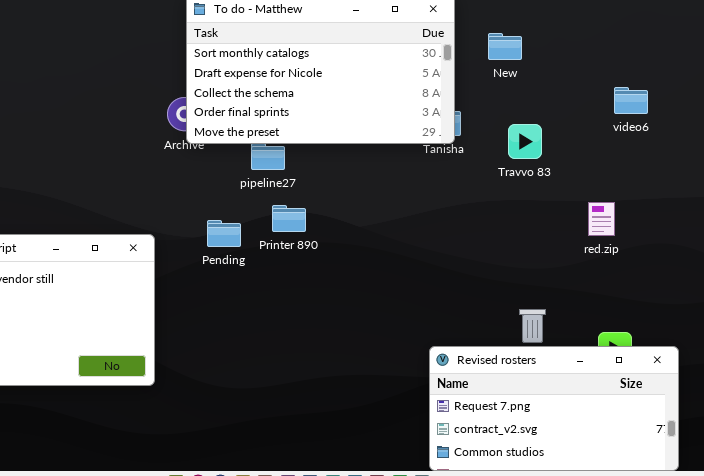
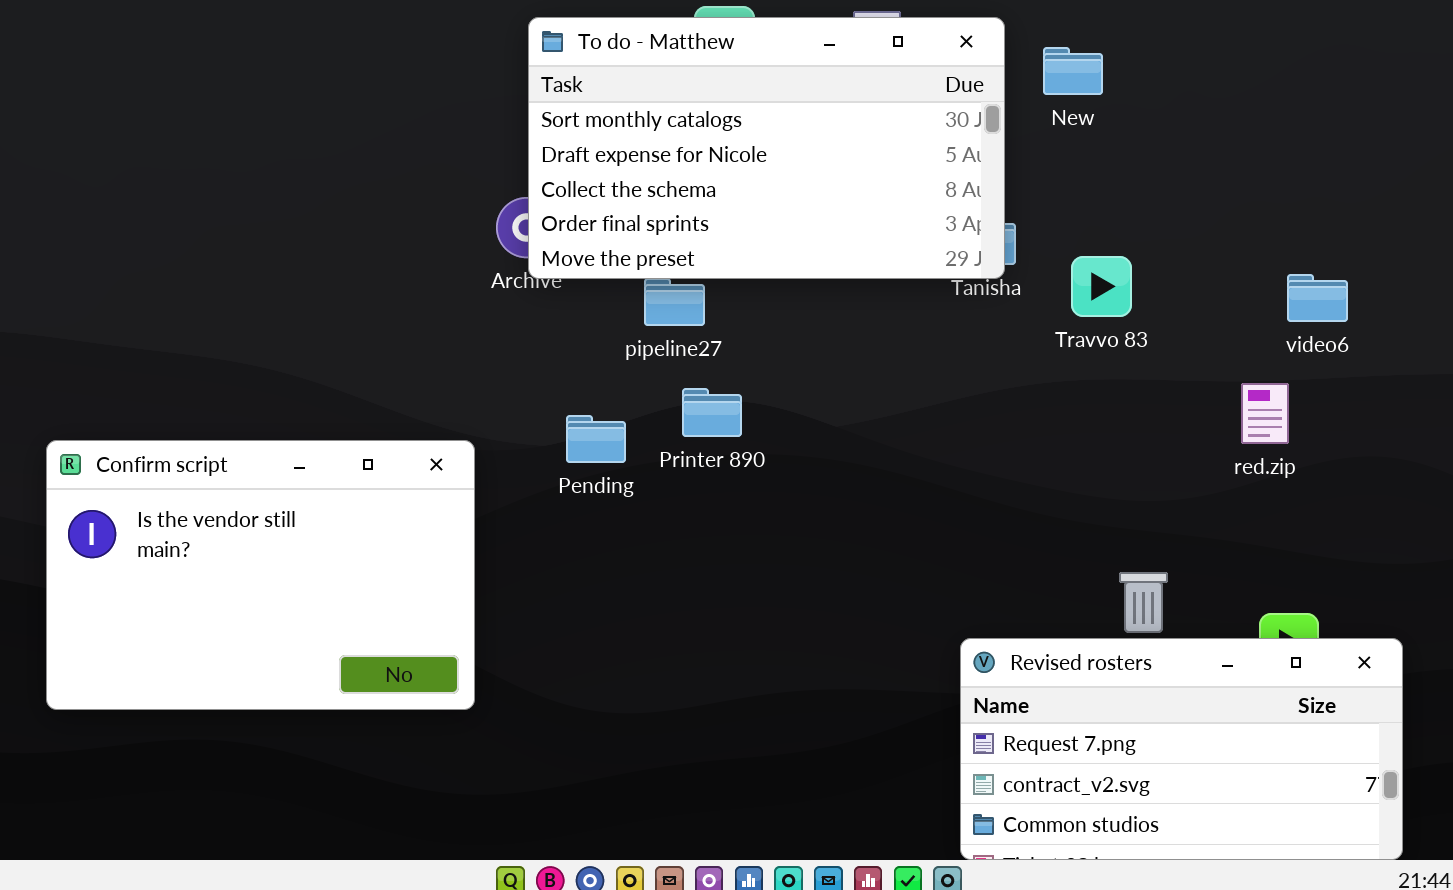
New: [488,33,522,60] -> [1043,47,1103,95], moved
video6: [614,87,648,114] -> [1287,274,1348,322], moved
Travvo 83: [508,124,542,159] -> [1071,256,1132,317], moved

